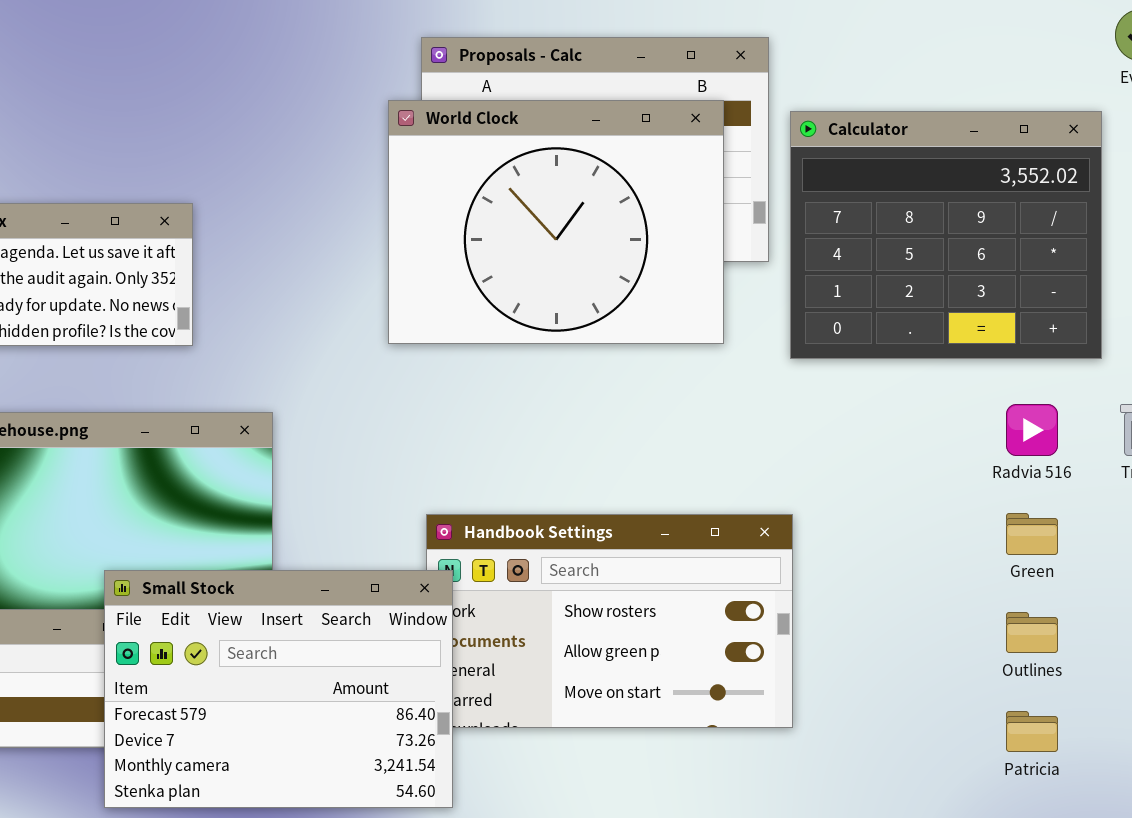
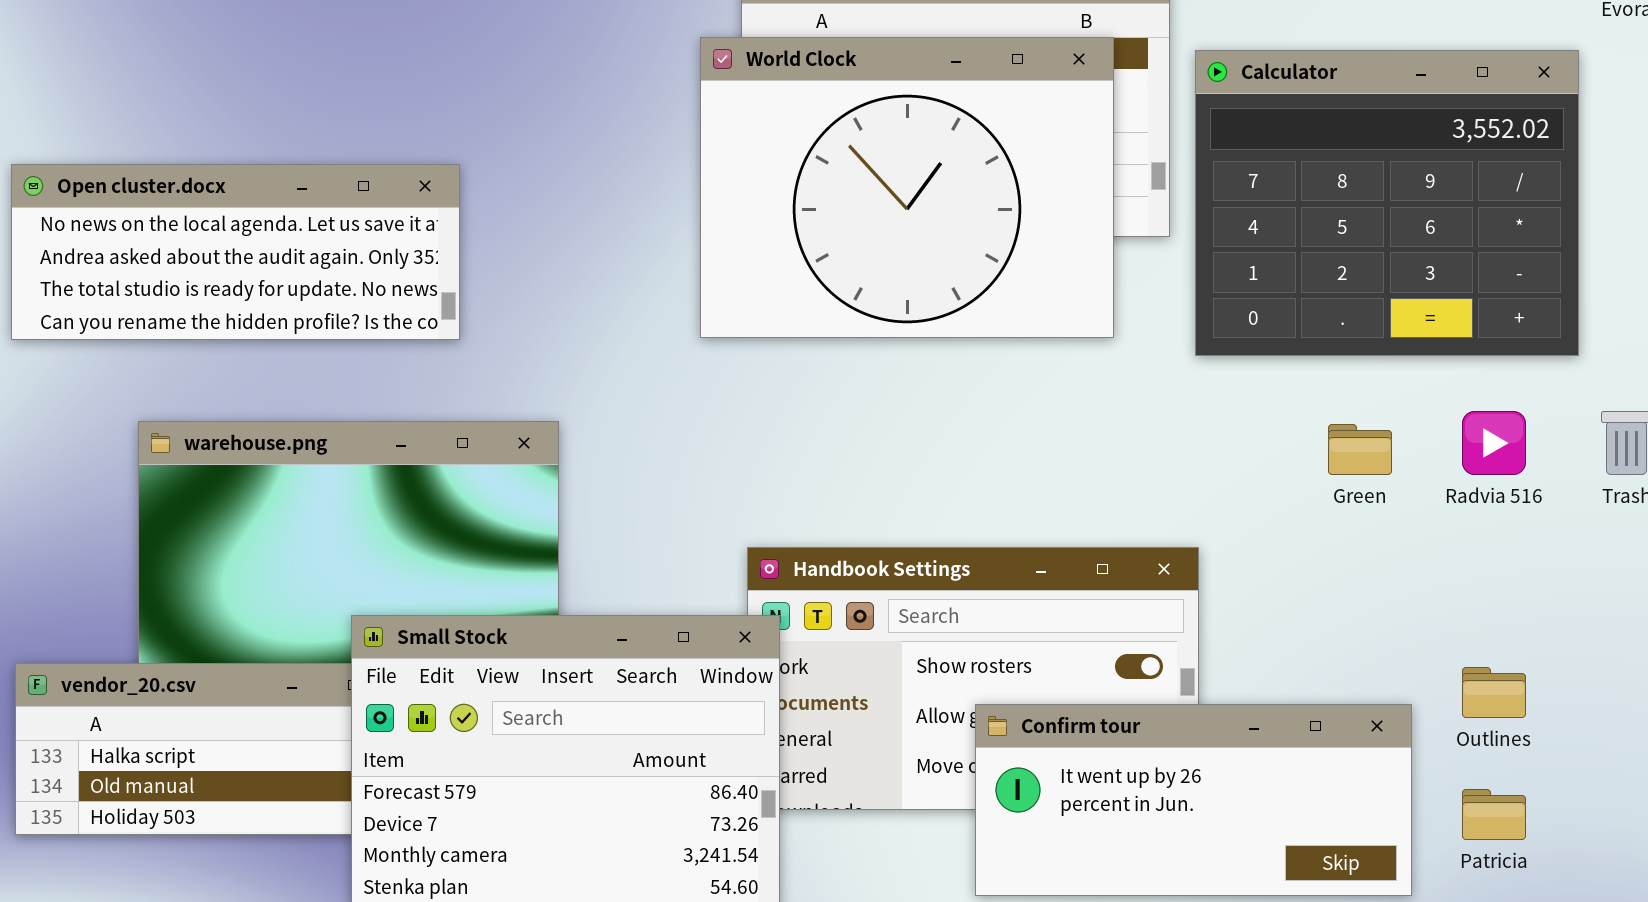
Green: [1006,513,1058,555] -> [1328,424,1392,475], moved
Confirm tour: none -> [975,704,1412,896], opened

